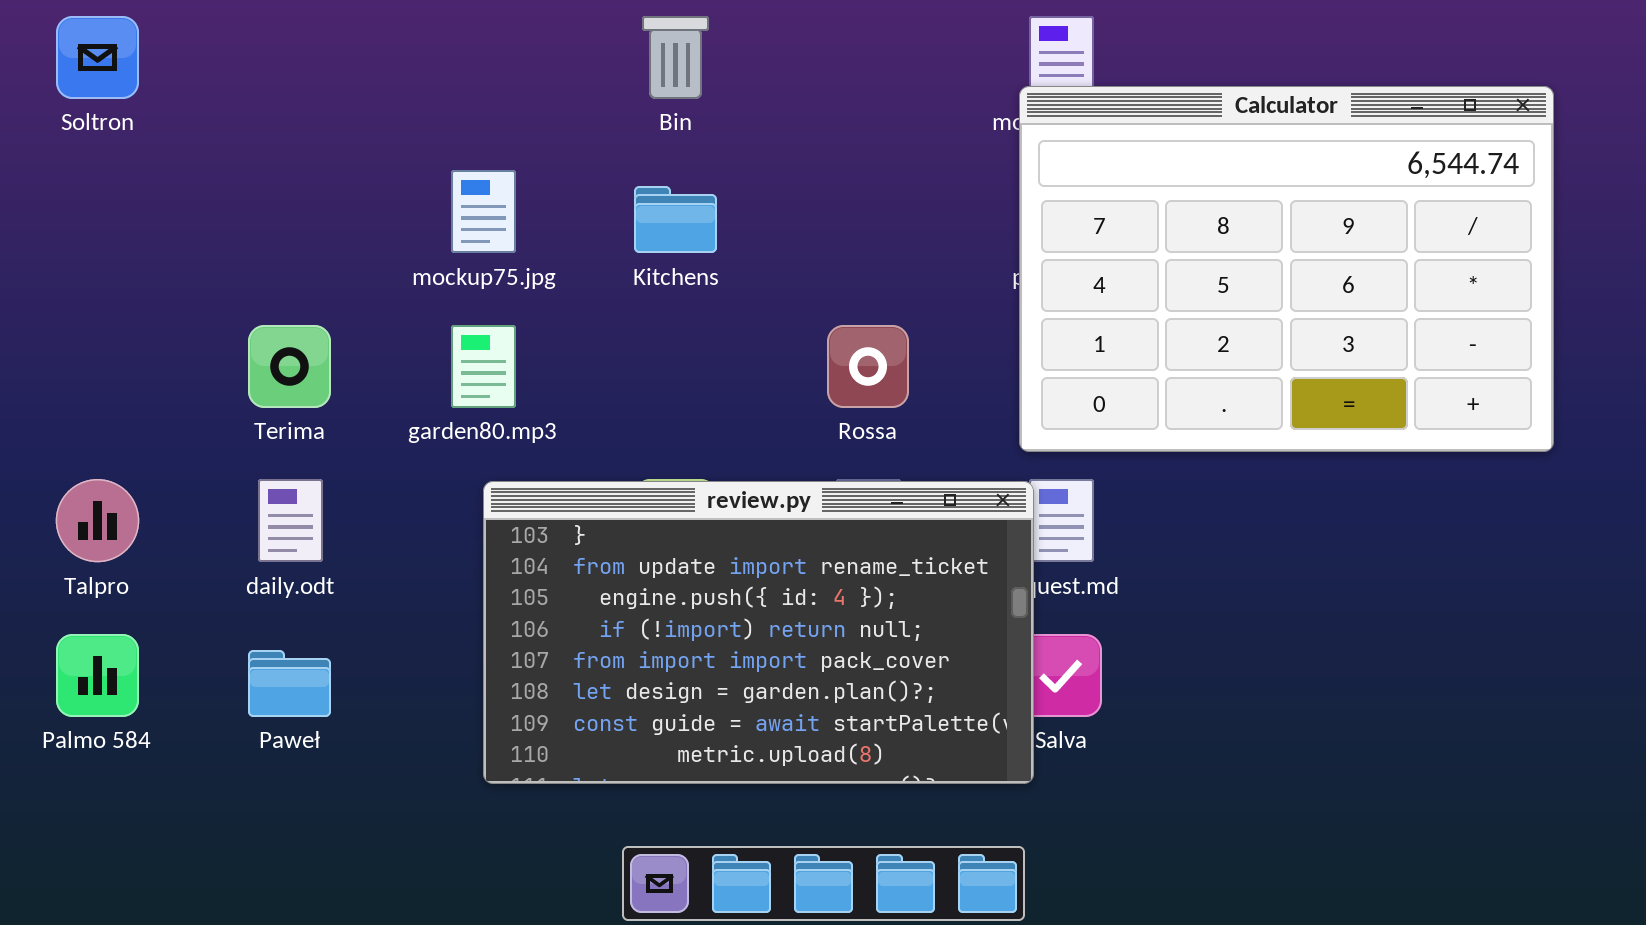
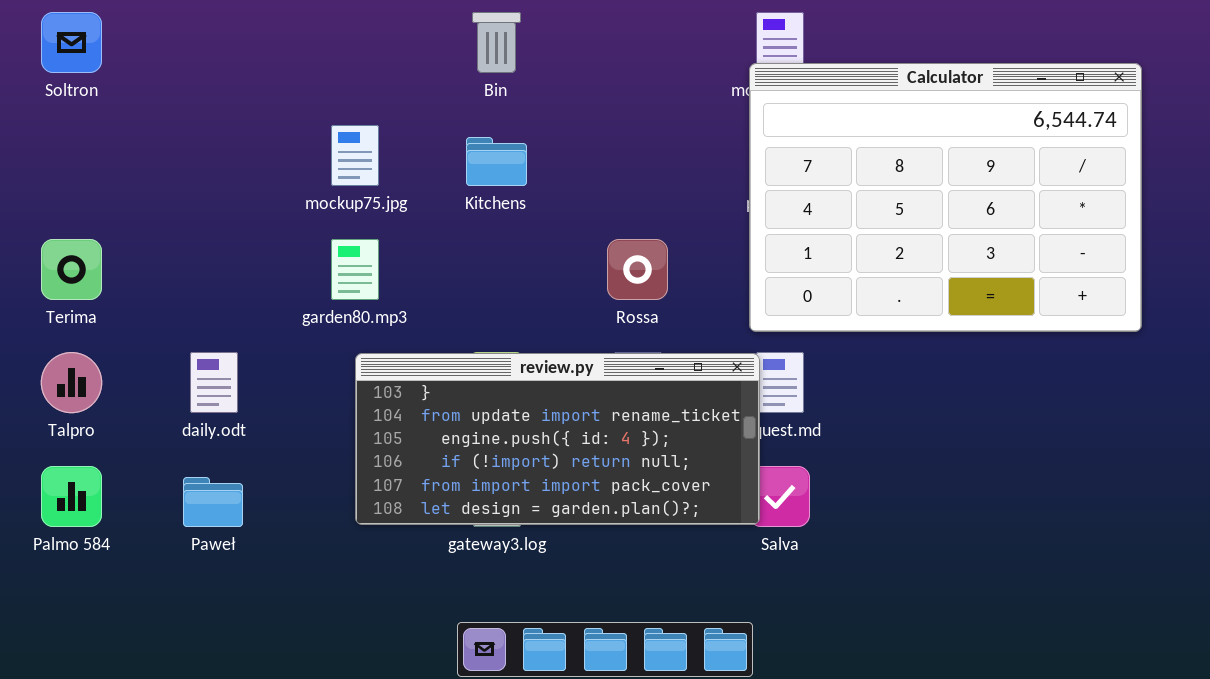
Terima: [248,325,331,408] -> [41,239,102,300], moved
review.py: [483,481,1034,784] -> [355,353,760,525], resized

